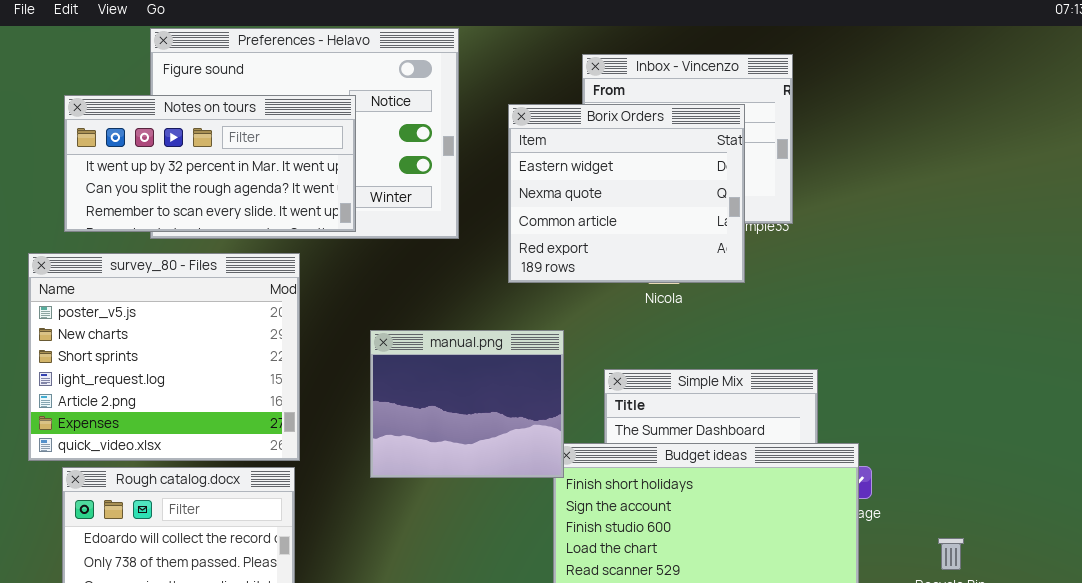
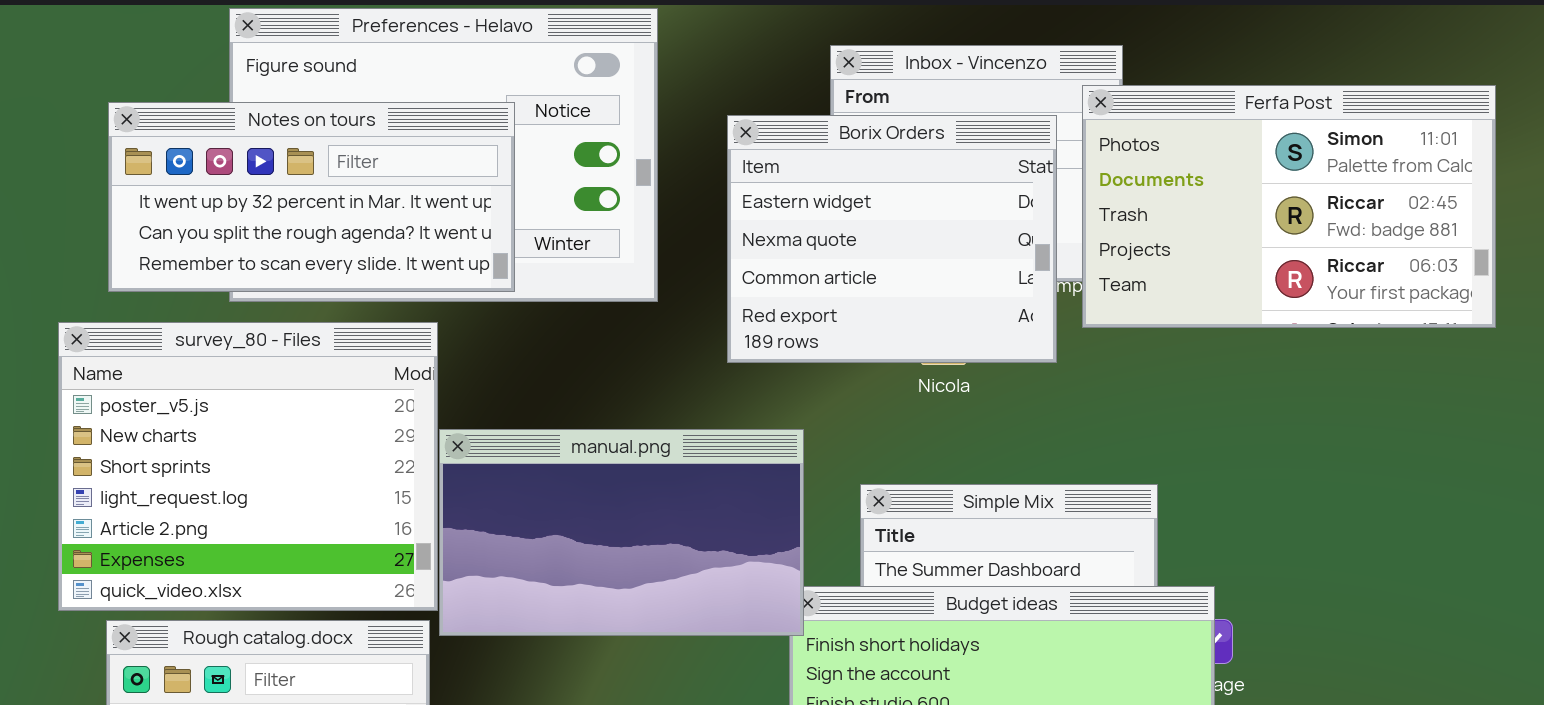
Ferfa Post: none -> [1082,85,1496,328], opened
manual.png: [370,330,564,478] -> [439,429,804,636], resized

